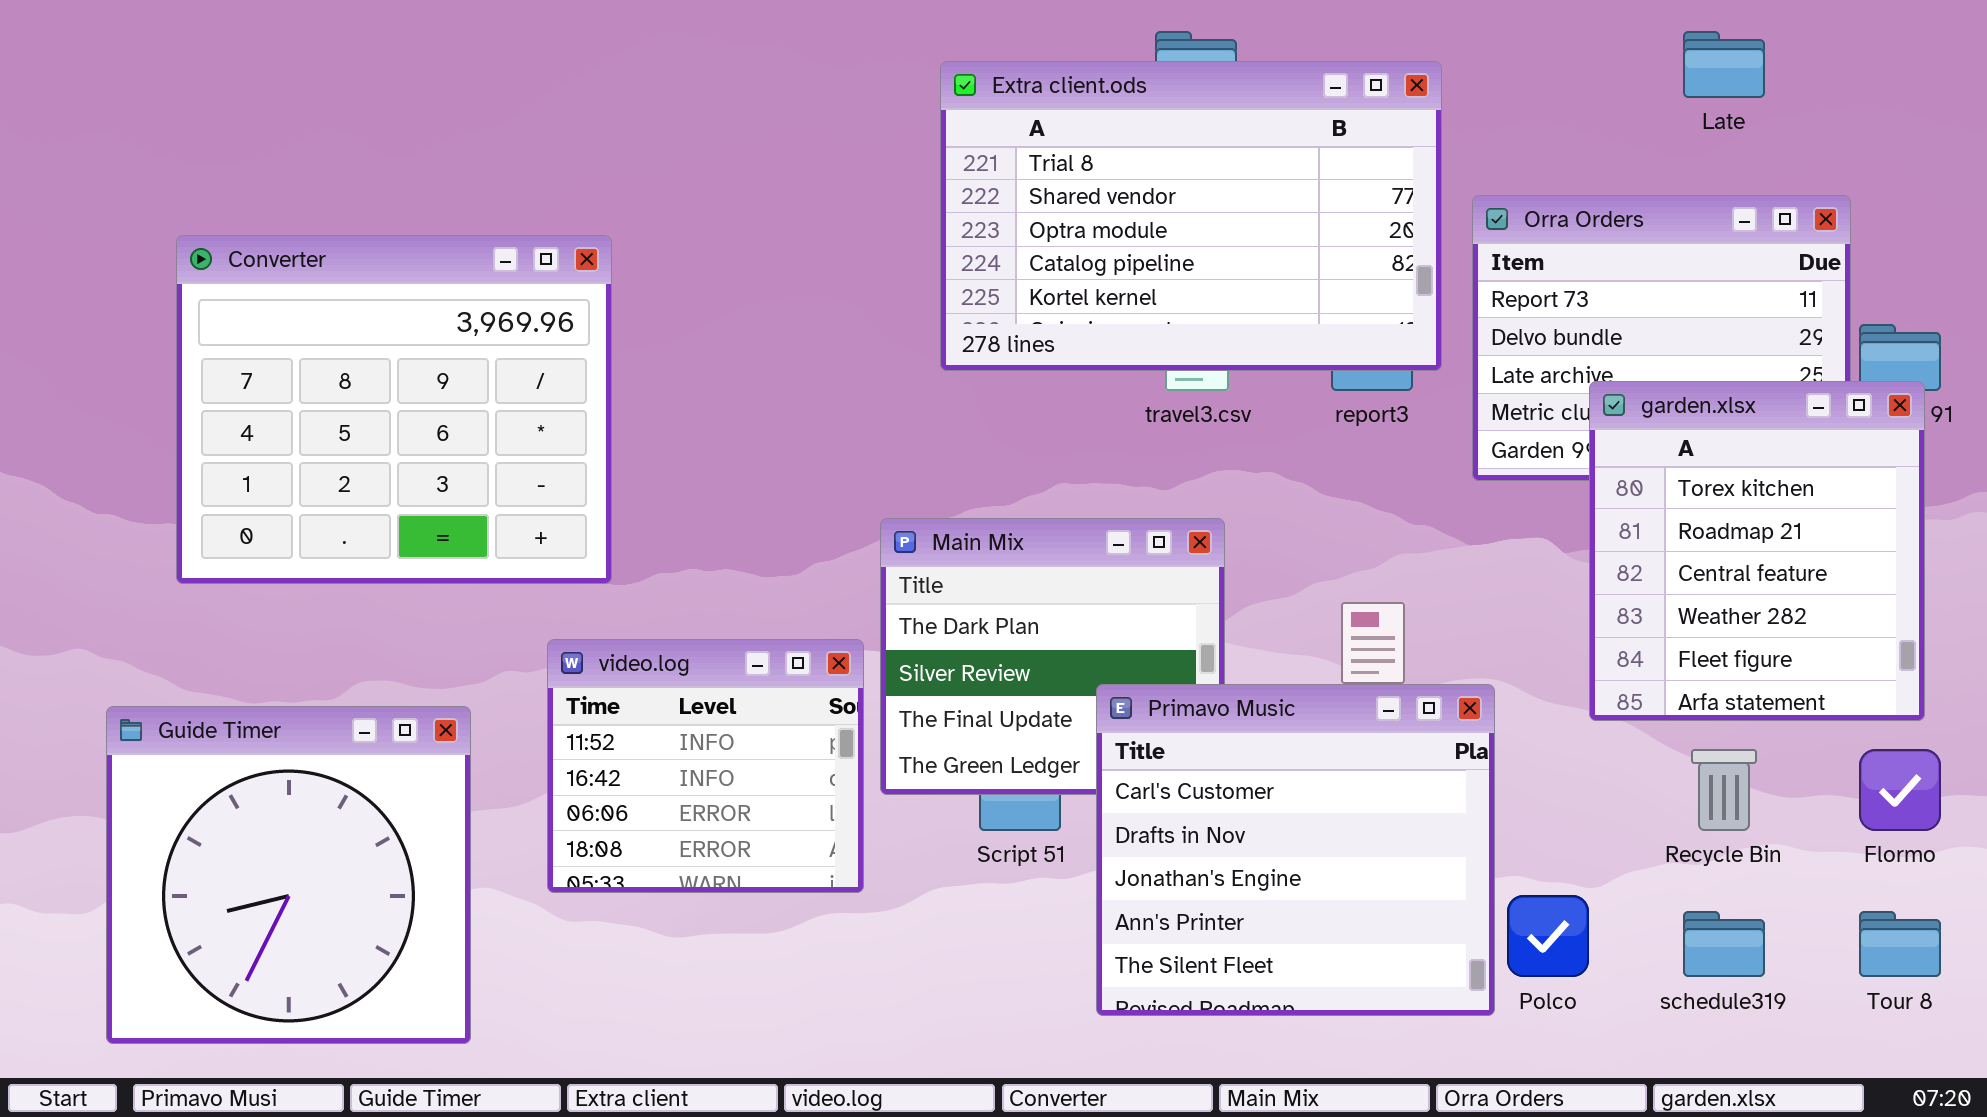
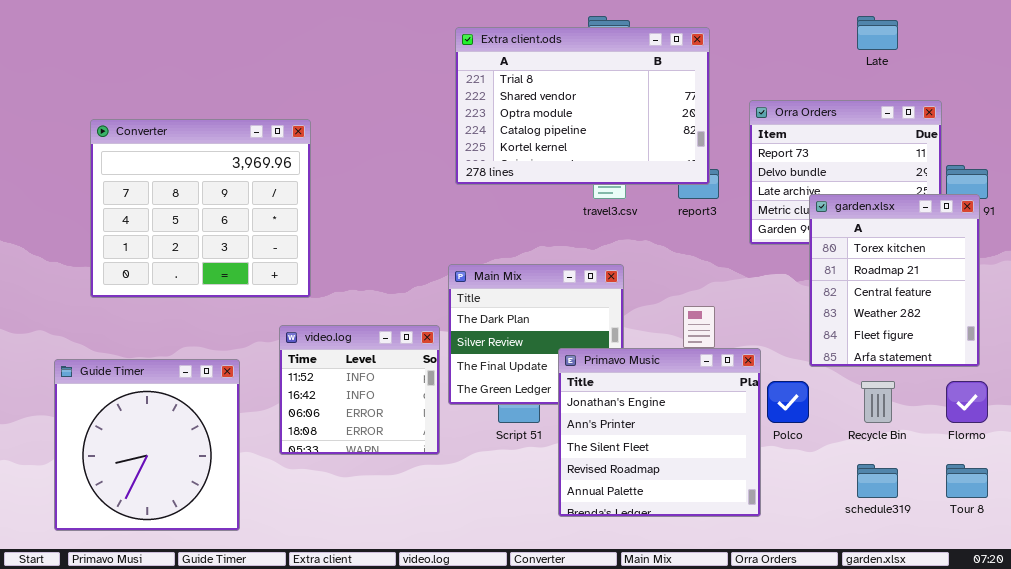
Extra client.ods: [940,61,1442,371] -> [455,27,710,185], moved
Primavo Music: [1096,684,1495,1016] -> [558,348,761,517], scrolled down 2 rows
Polco: [1507,895,1589,977] -> [767,381,809,423], moved

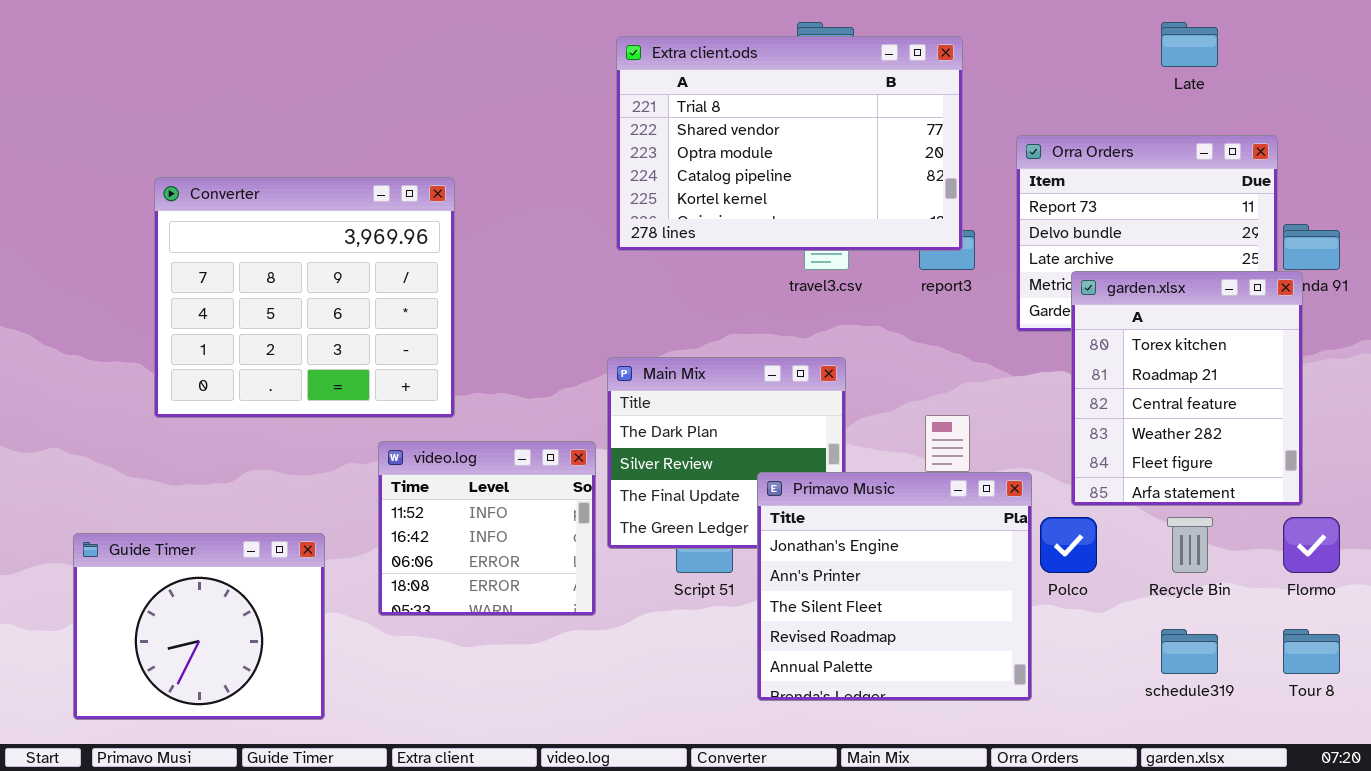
Converter: [90,119,311,298] -> [154,177,455,418], moved
garden.xlsx: [809,194,980,367] -> [1071,271,1303,506], moved
Guide Timer: [54,359,240,531] -> [73,533,325,720], resized

